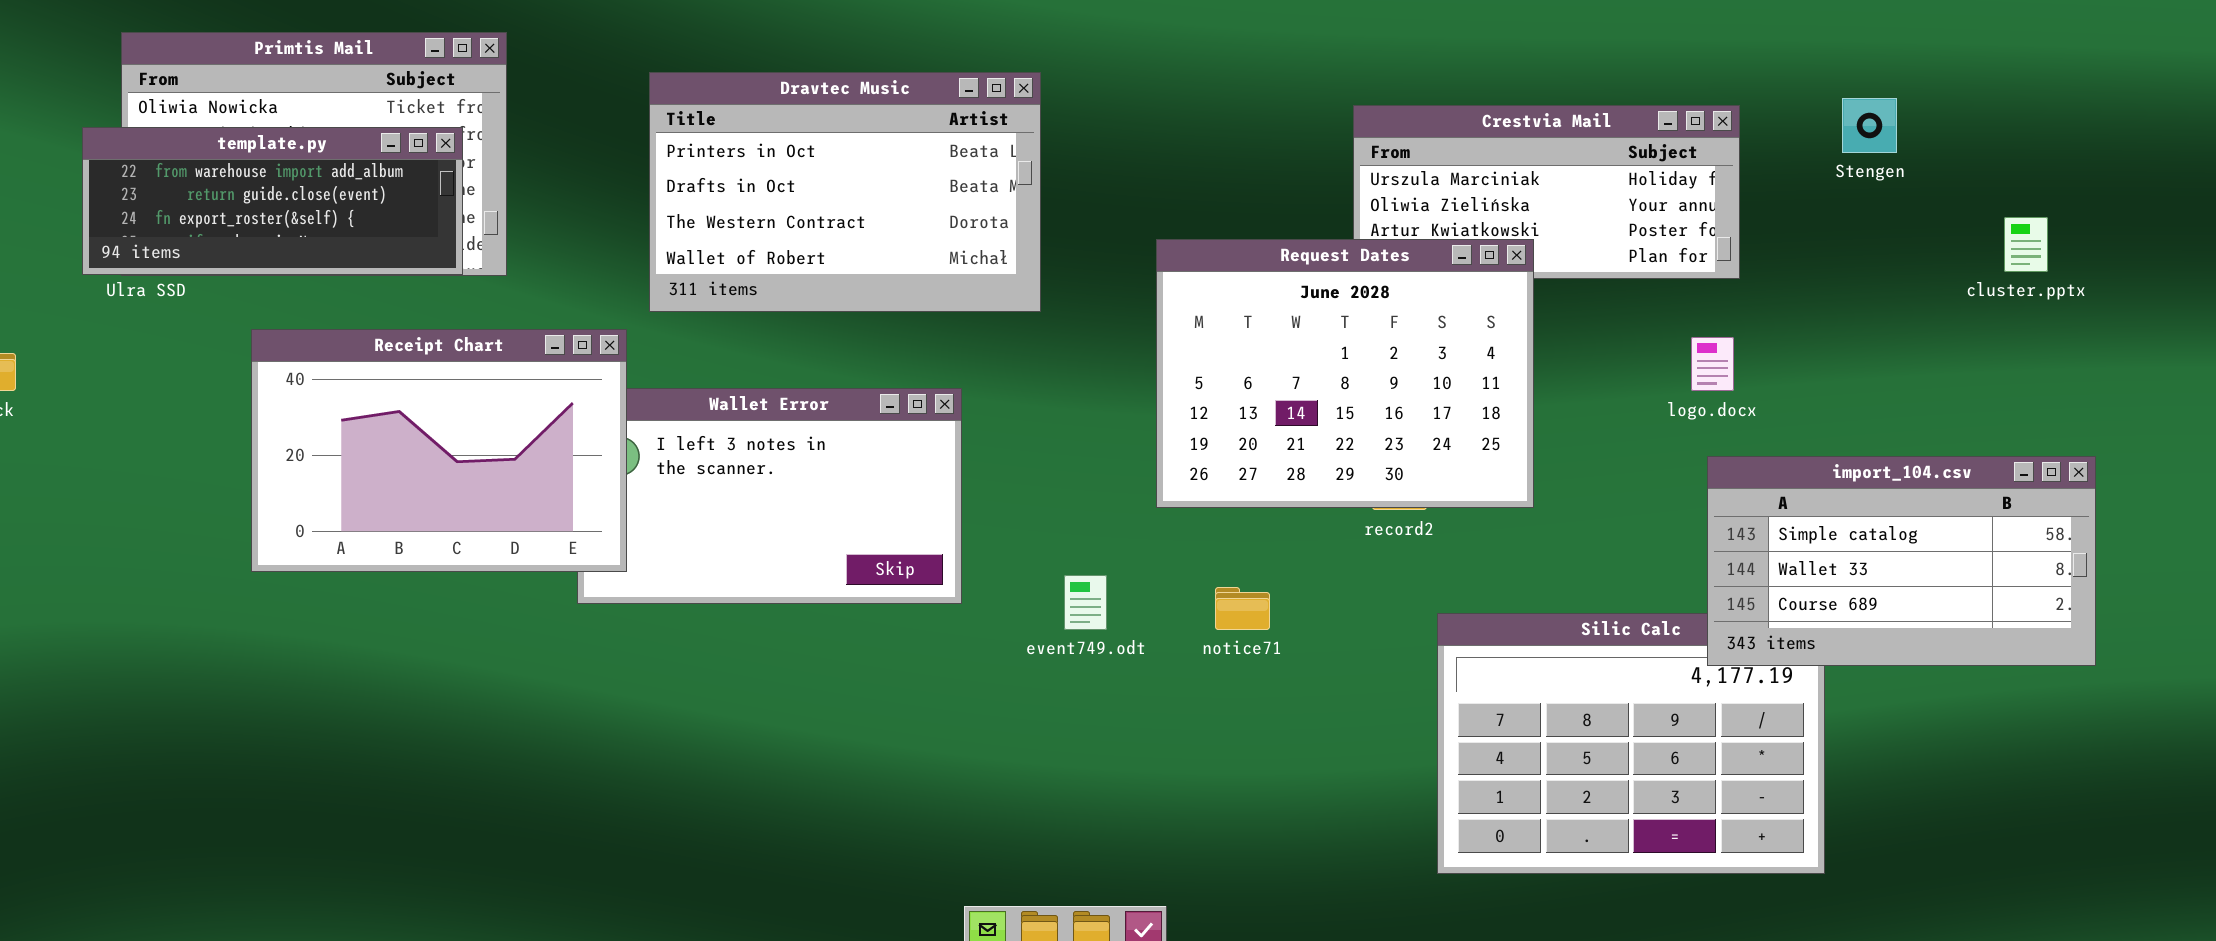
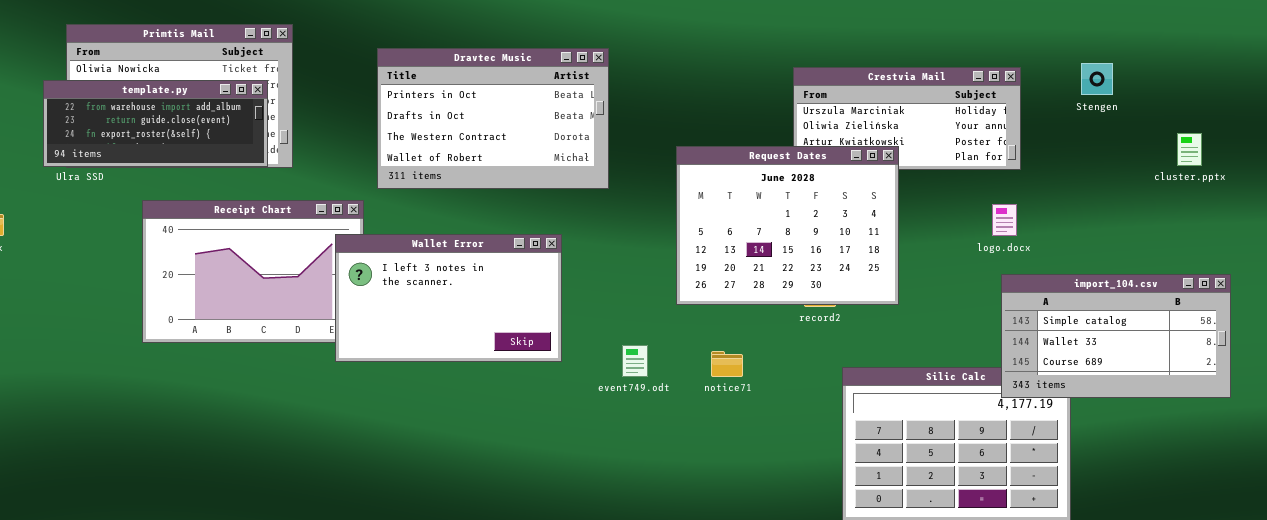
Wallet Error: [577,388,962,604] -> [335,234,562,362], raised

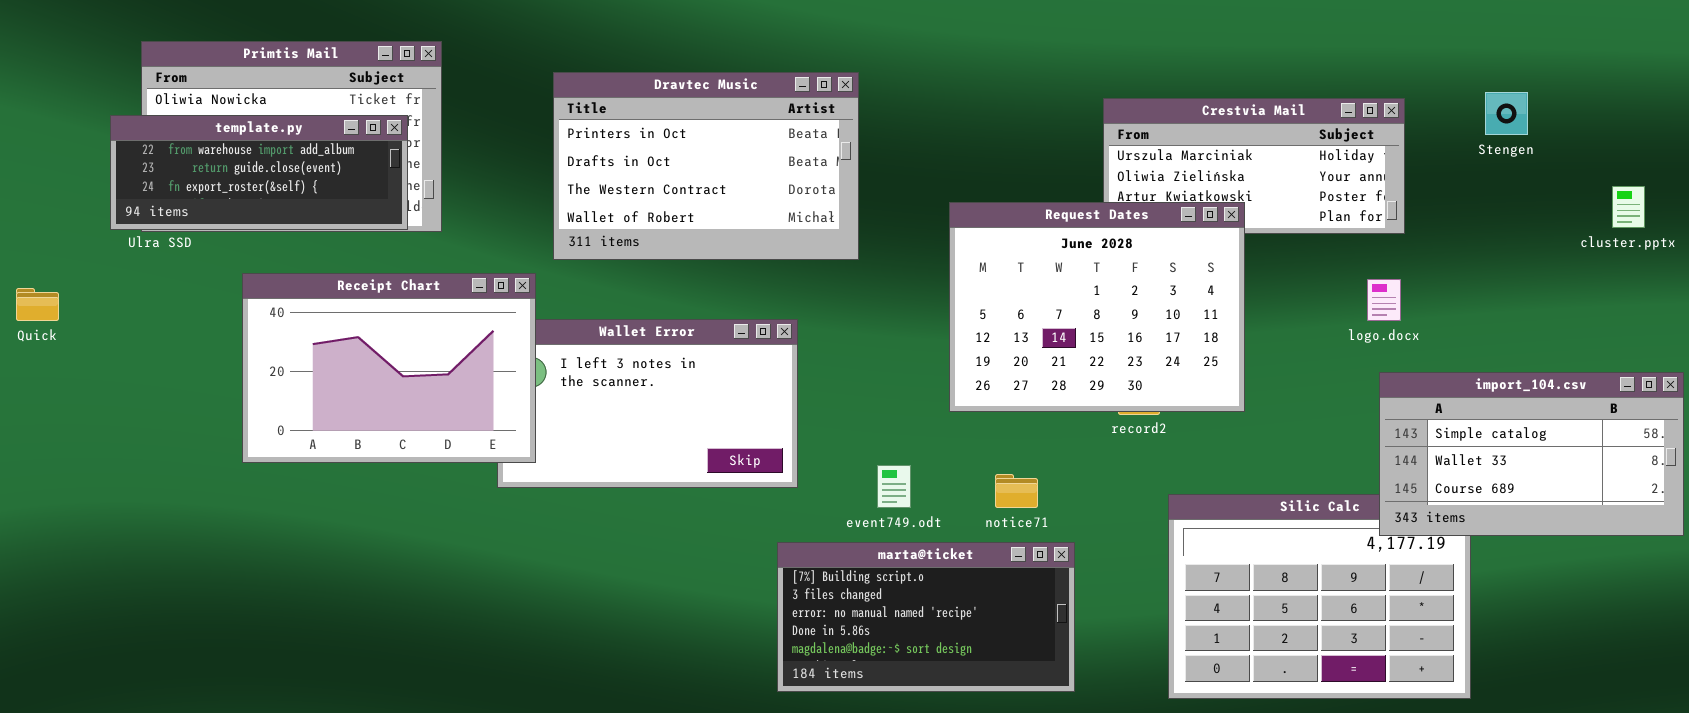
Receipt Chart: [142,200,364,343] -> [242,273,536,463], raised
marta@ticket: none -> [777,542,1075,692], opened

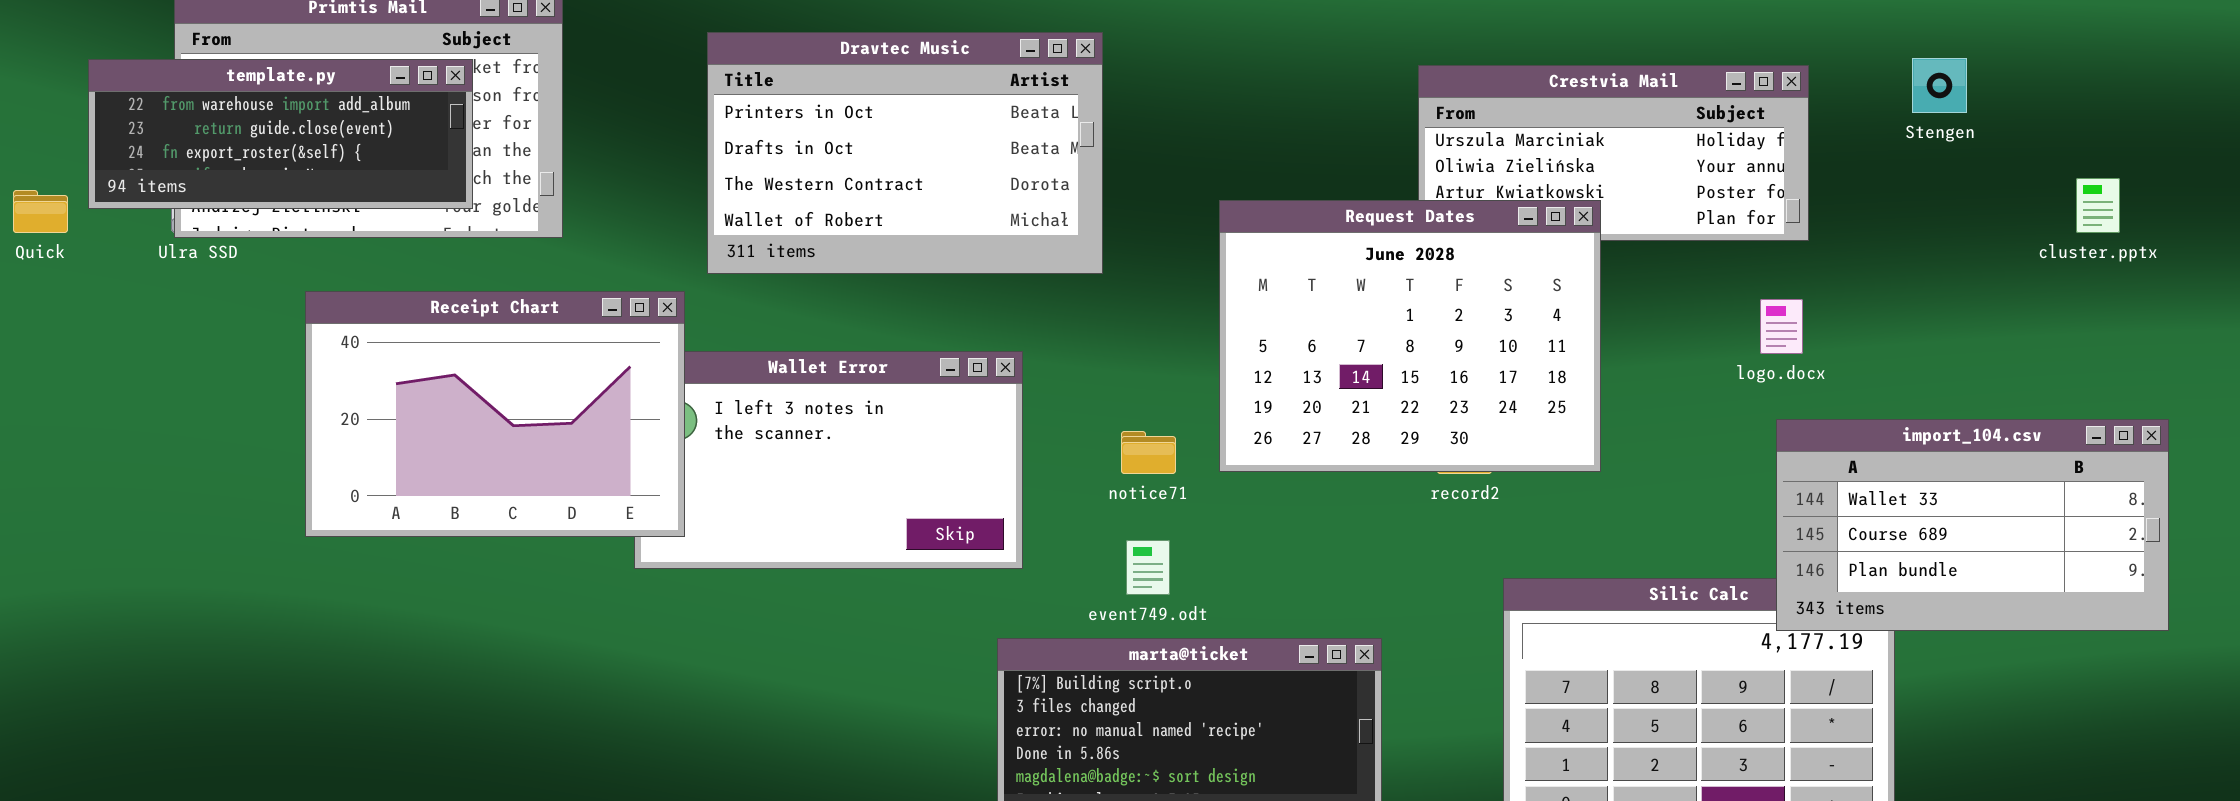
template.py: [110,115,408,230] -> [88,59,473,209], moved
Quick: [16,288,59,321] -> [13,190,68,233], moved
import_104.csv: [1379,372,1684,536] -> [1776,419,2169,631], scrolled down 1 row
notice71: [995,474,1038,508] -> [1121,431,1176,474], moved

